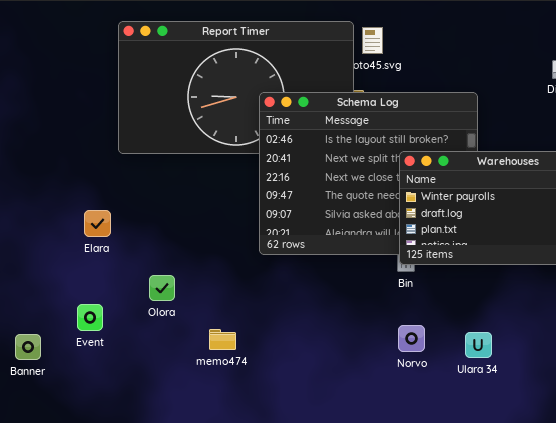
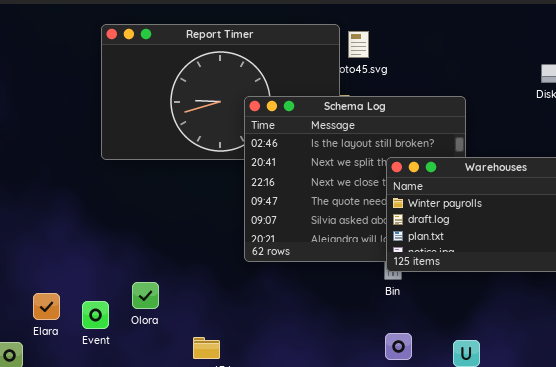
Elara: [84,210,111,237] -> [33,293,60,320], moved
Event: [77,304,103,331] -> [82,301,109,329], moved

